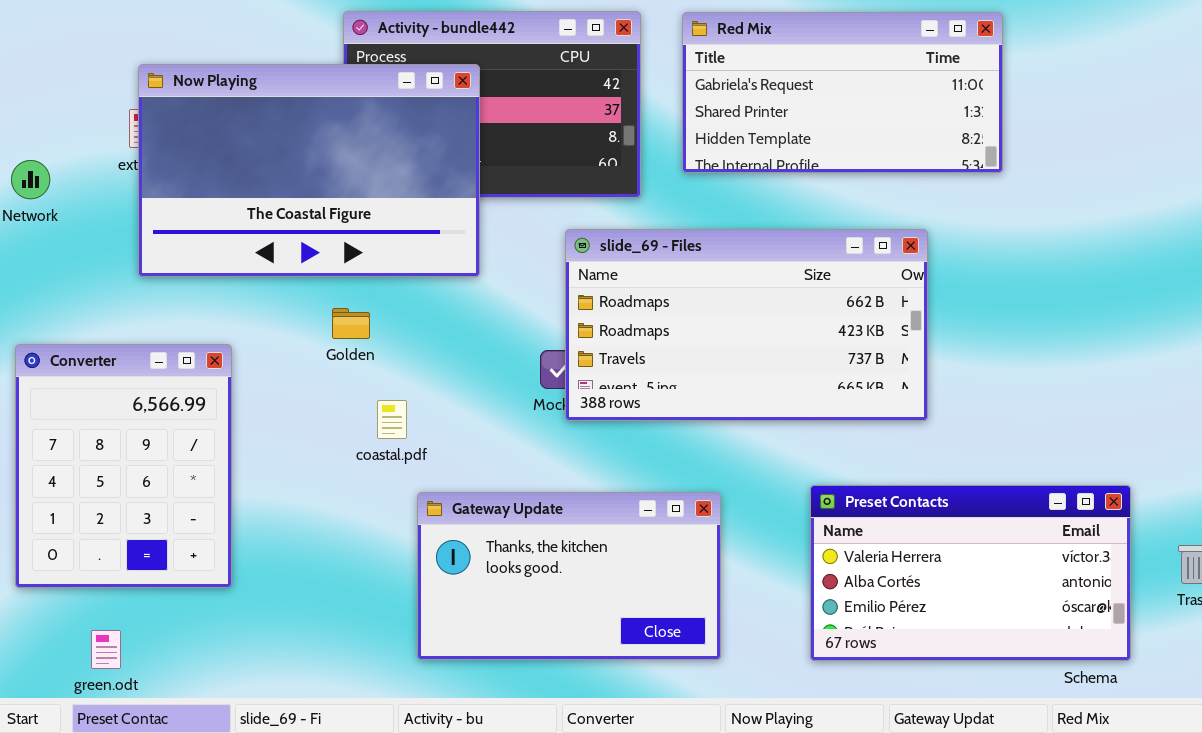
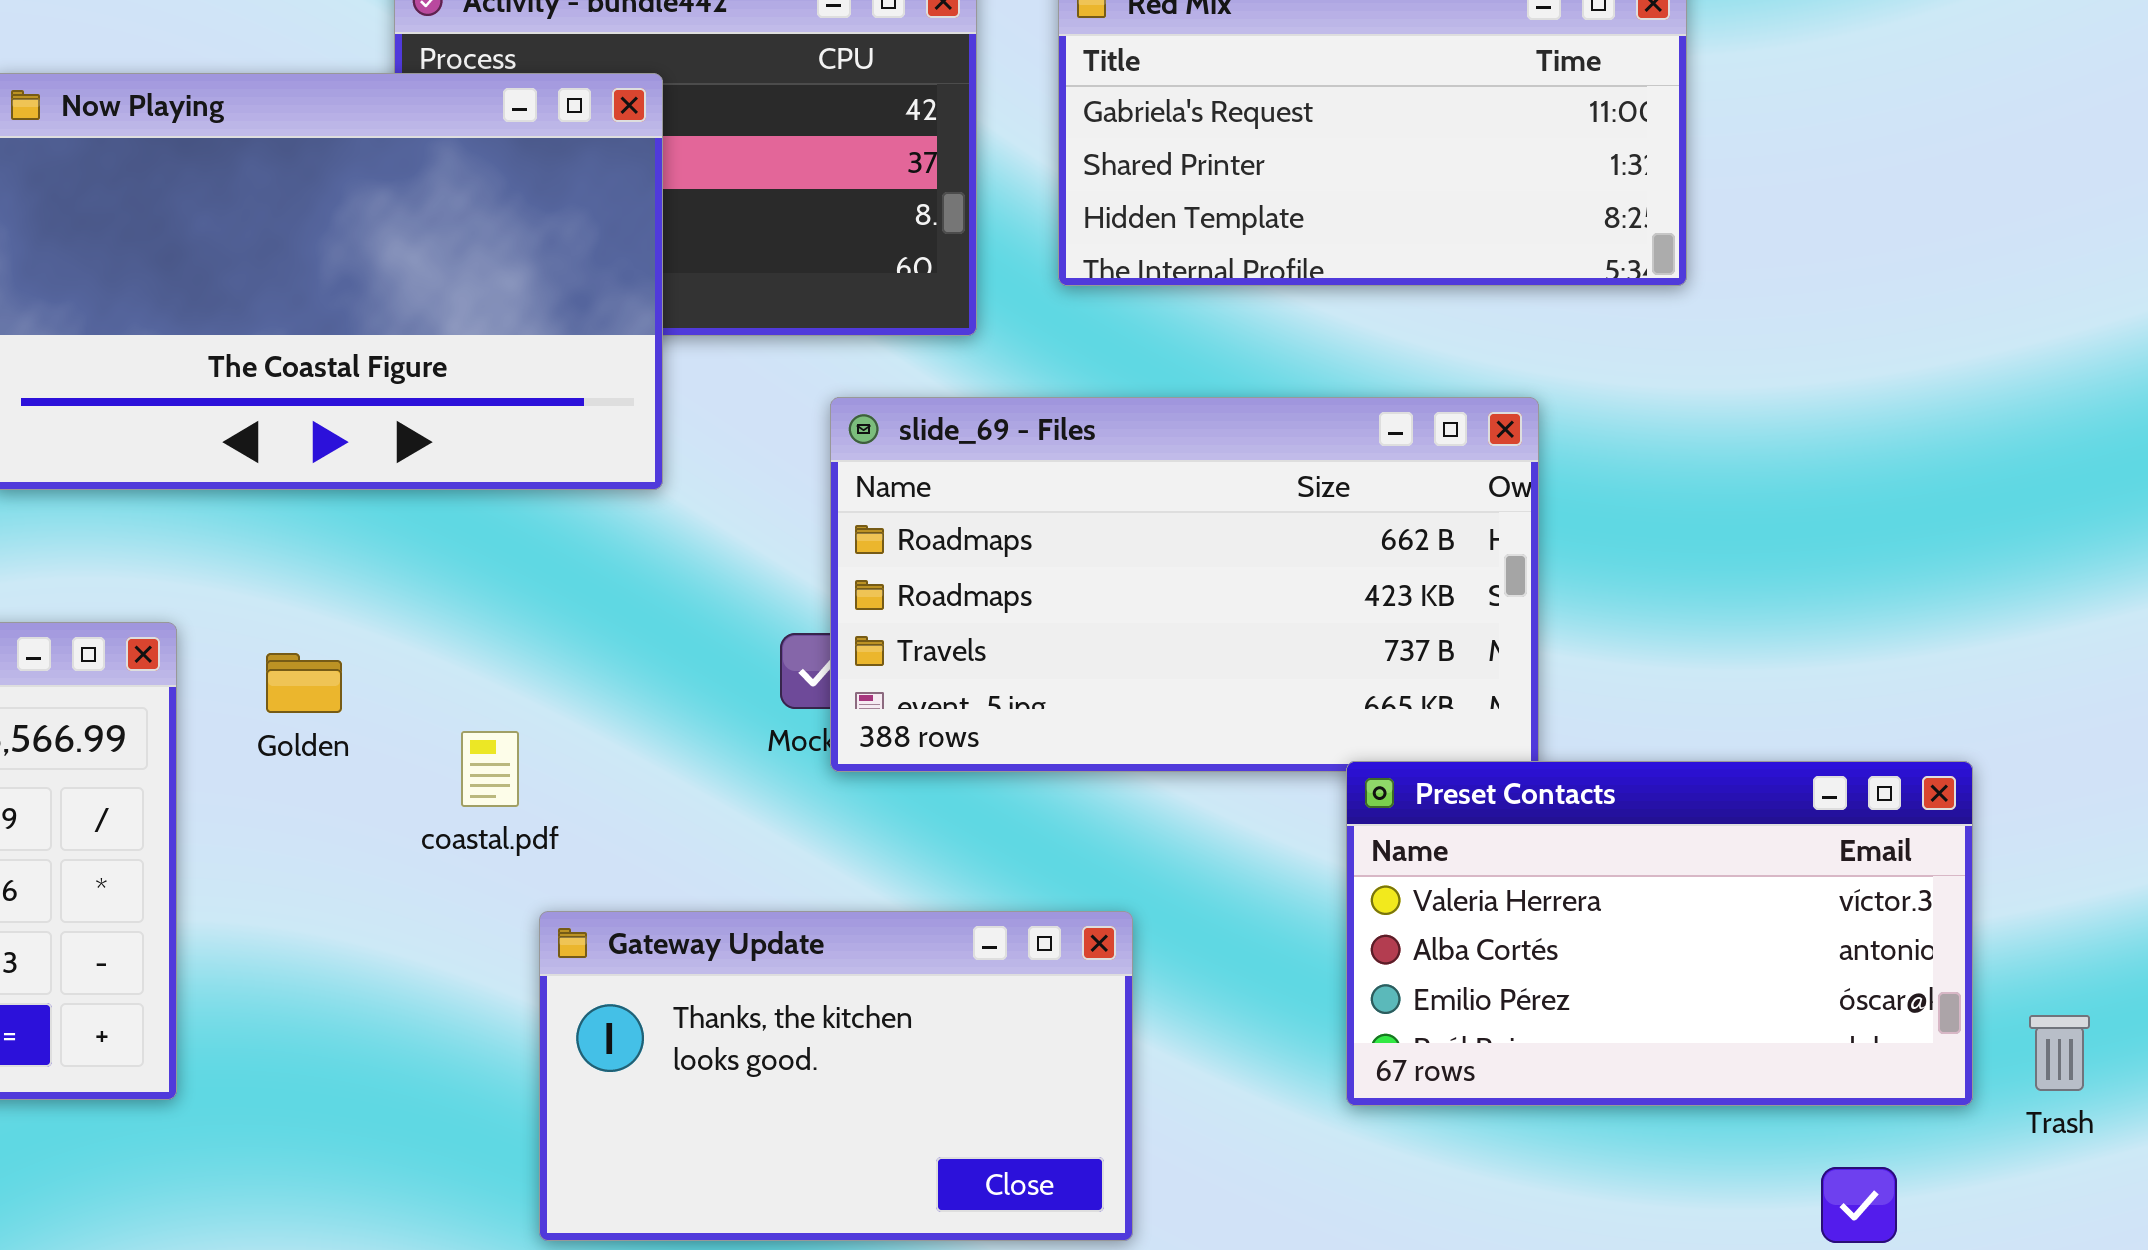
Golden: [332,308,370,339] -> [266,653,342,713], moved
Preset Contacts: [810,485,1131,661] -> [1346,761,1973,1106], moved

